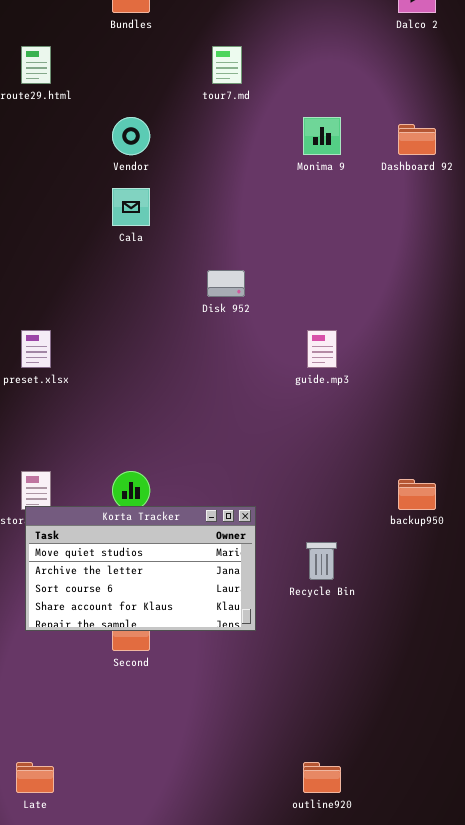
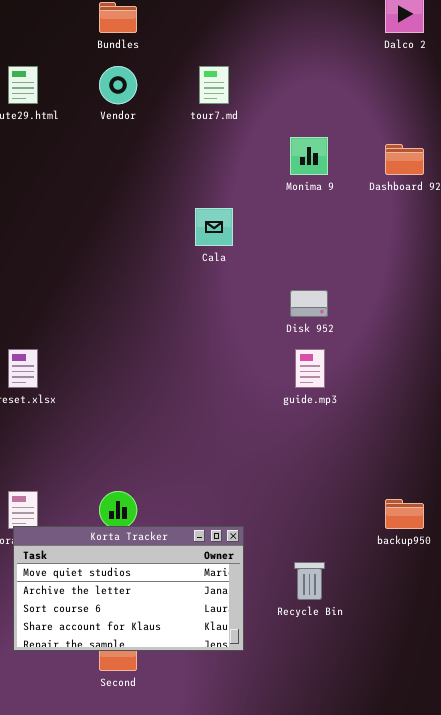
Vendor: [112,117,150,155] -> [99,66,137,104], moved
Cala: [112,188,150,226] -> [195,208,233,246], moved
Disk 952: [207,270,245,297] -> [290,290,328,317], moved

